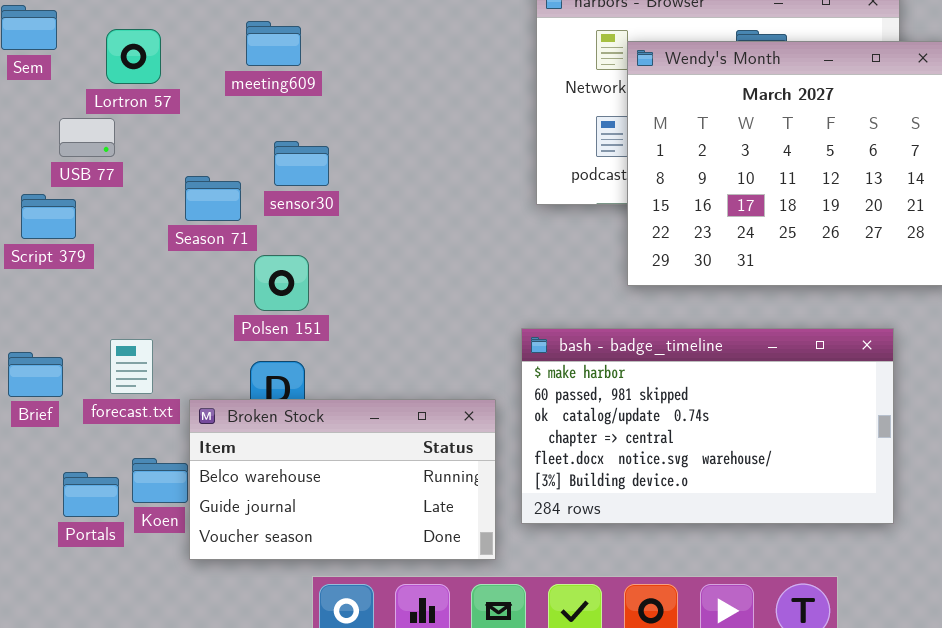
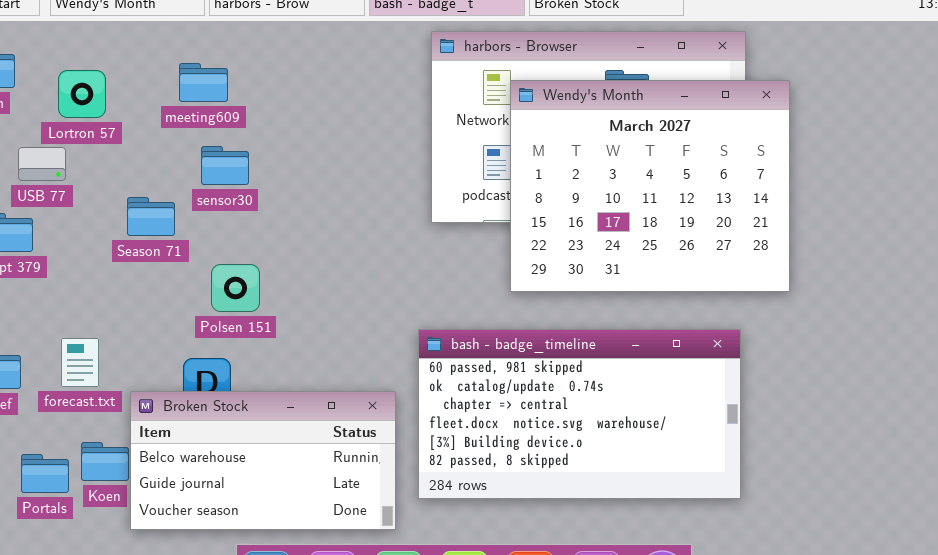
sensor30: [274,141,329,186] -> [201,146,249,185], moved
Polsen 151: [254,255,309,311] -> [211,264,260,312], moved
bash - badge_timeline: [521,328,894,524] -> [418,329,741,499], scrolled down 1 row

